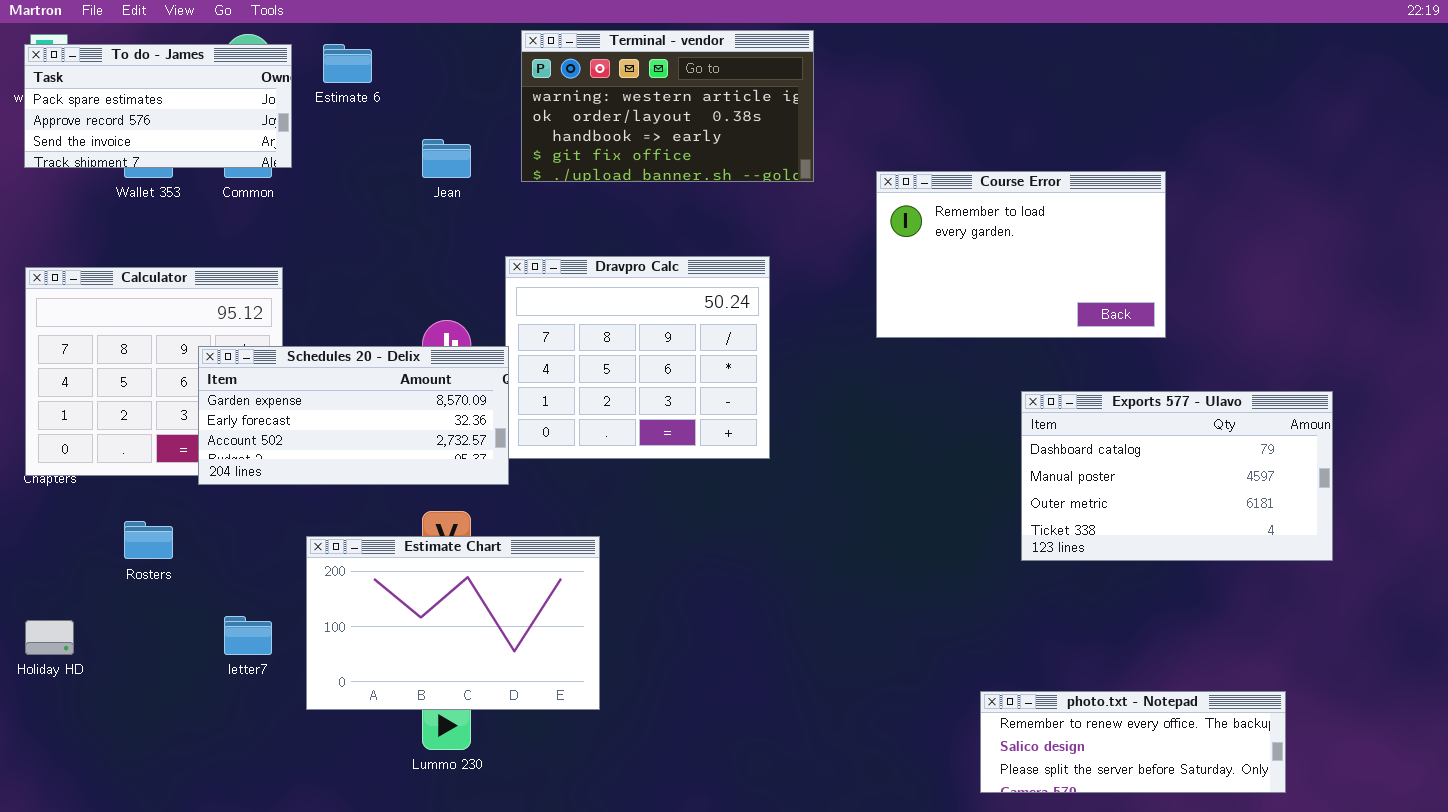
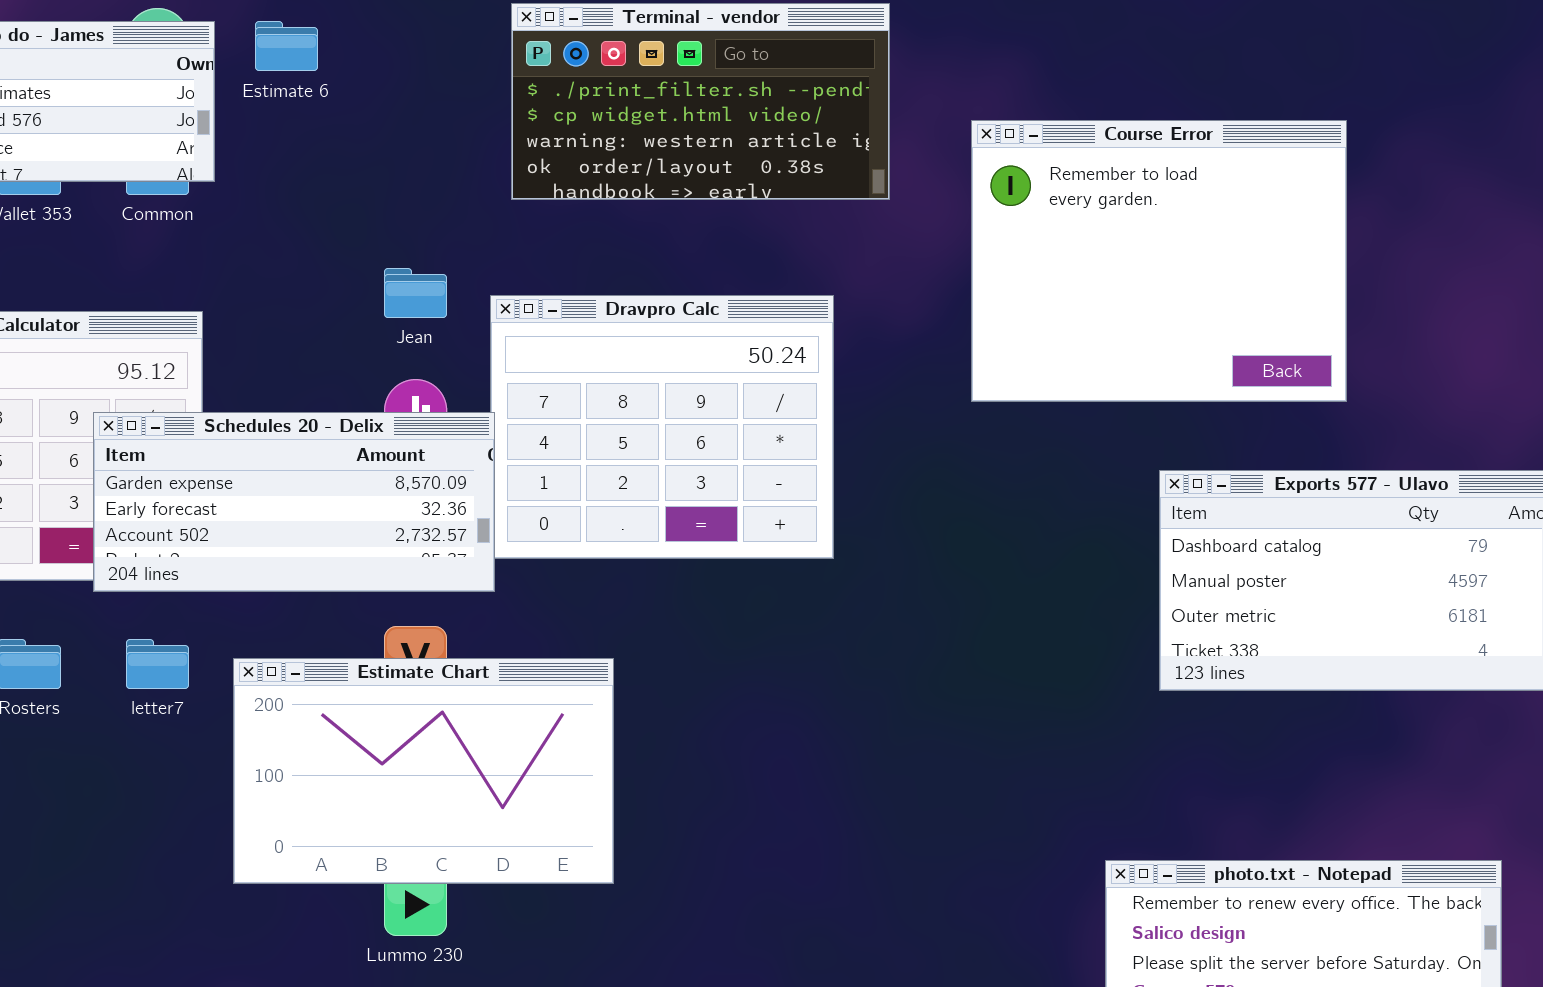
Terminal - vendor: [521,30,814,182] -> [511,3,890,200], scrolled up 2 rows
Jean: [422,139,471,178] -> [384,268,447,318], moved
Course Error: [876,171,1166,338] -> [971,120,1347,402], resized
letter7: [224,616,272,655] -> [126,639,189,689], moved

